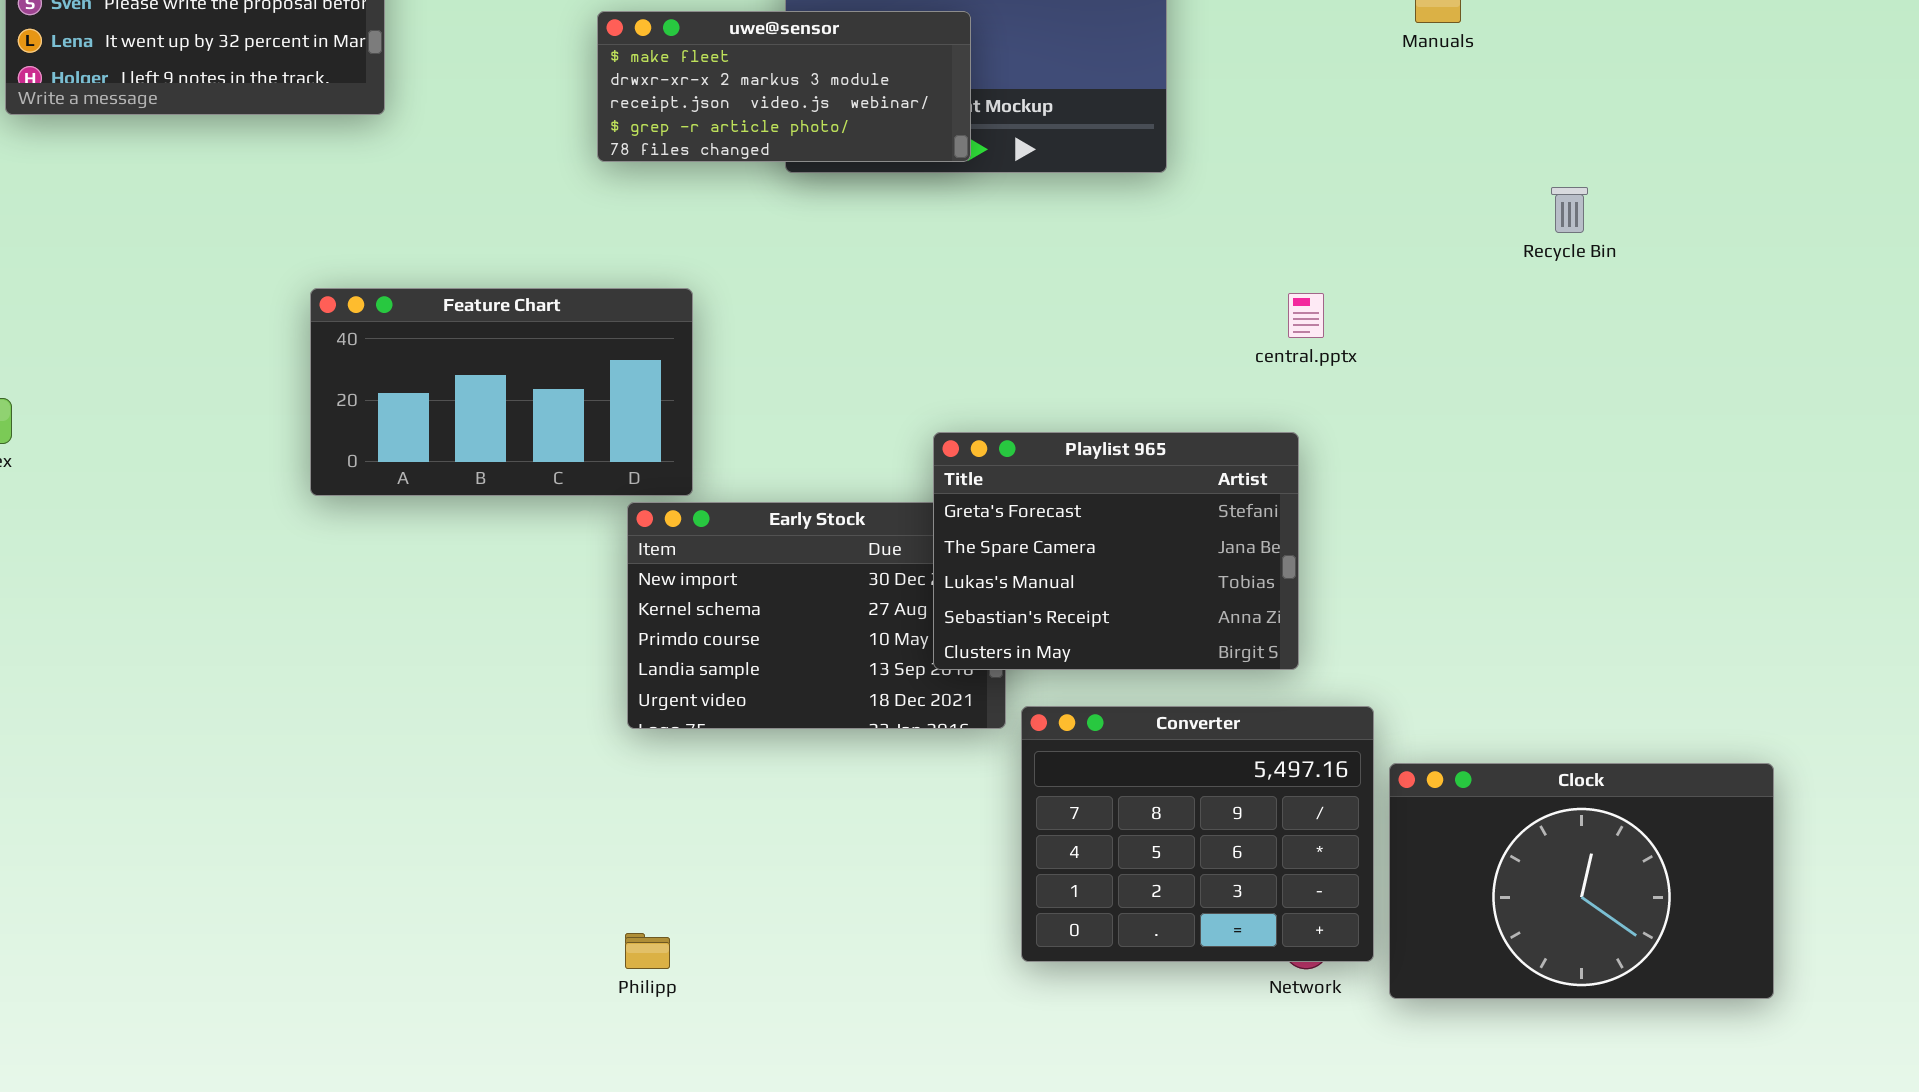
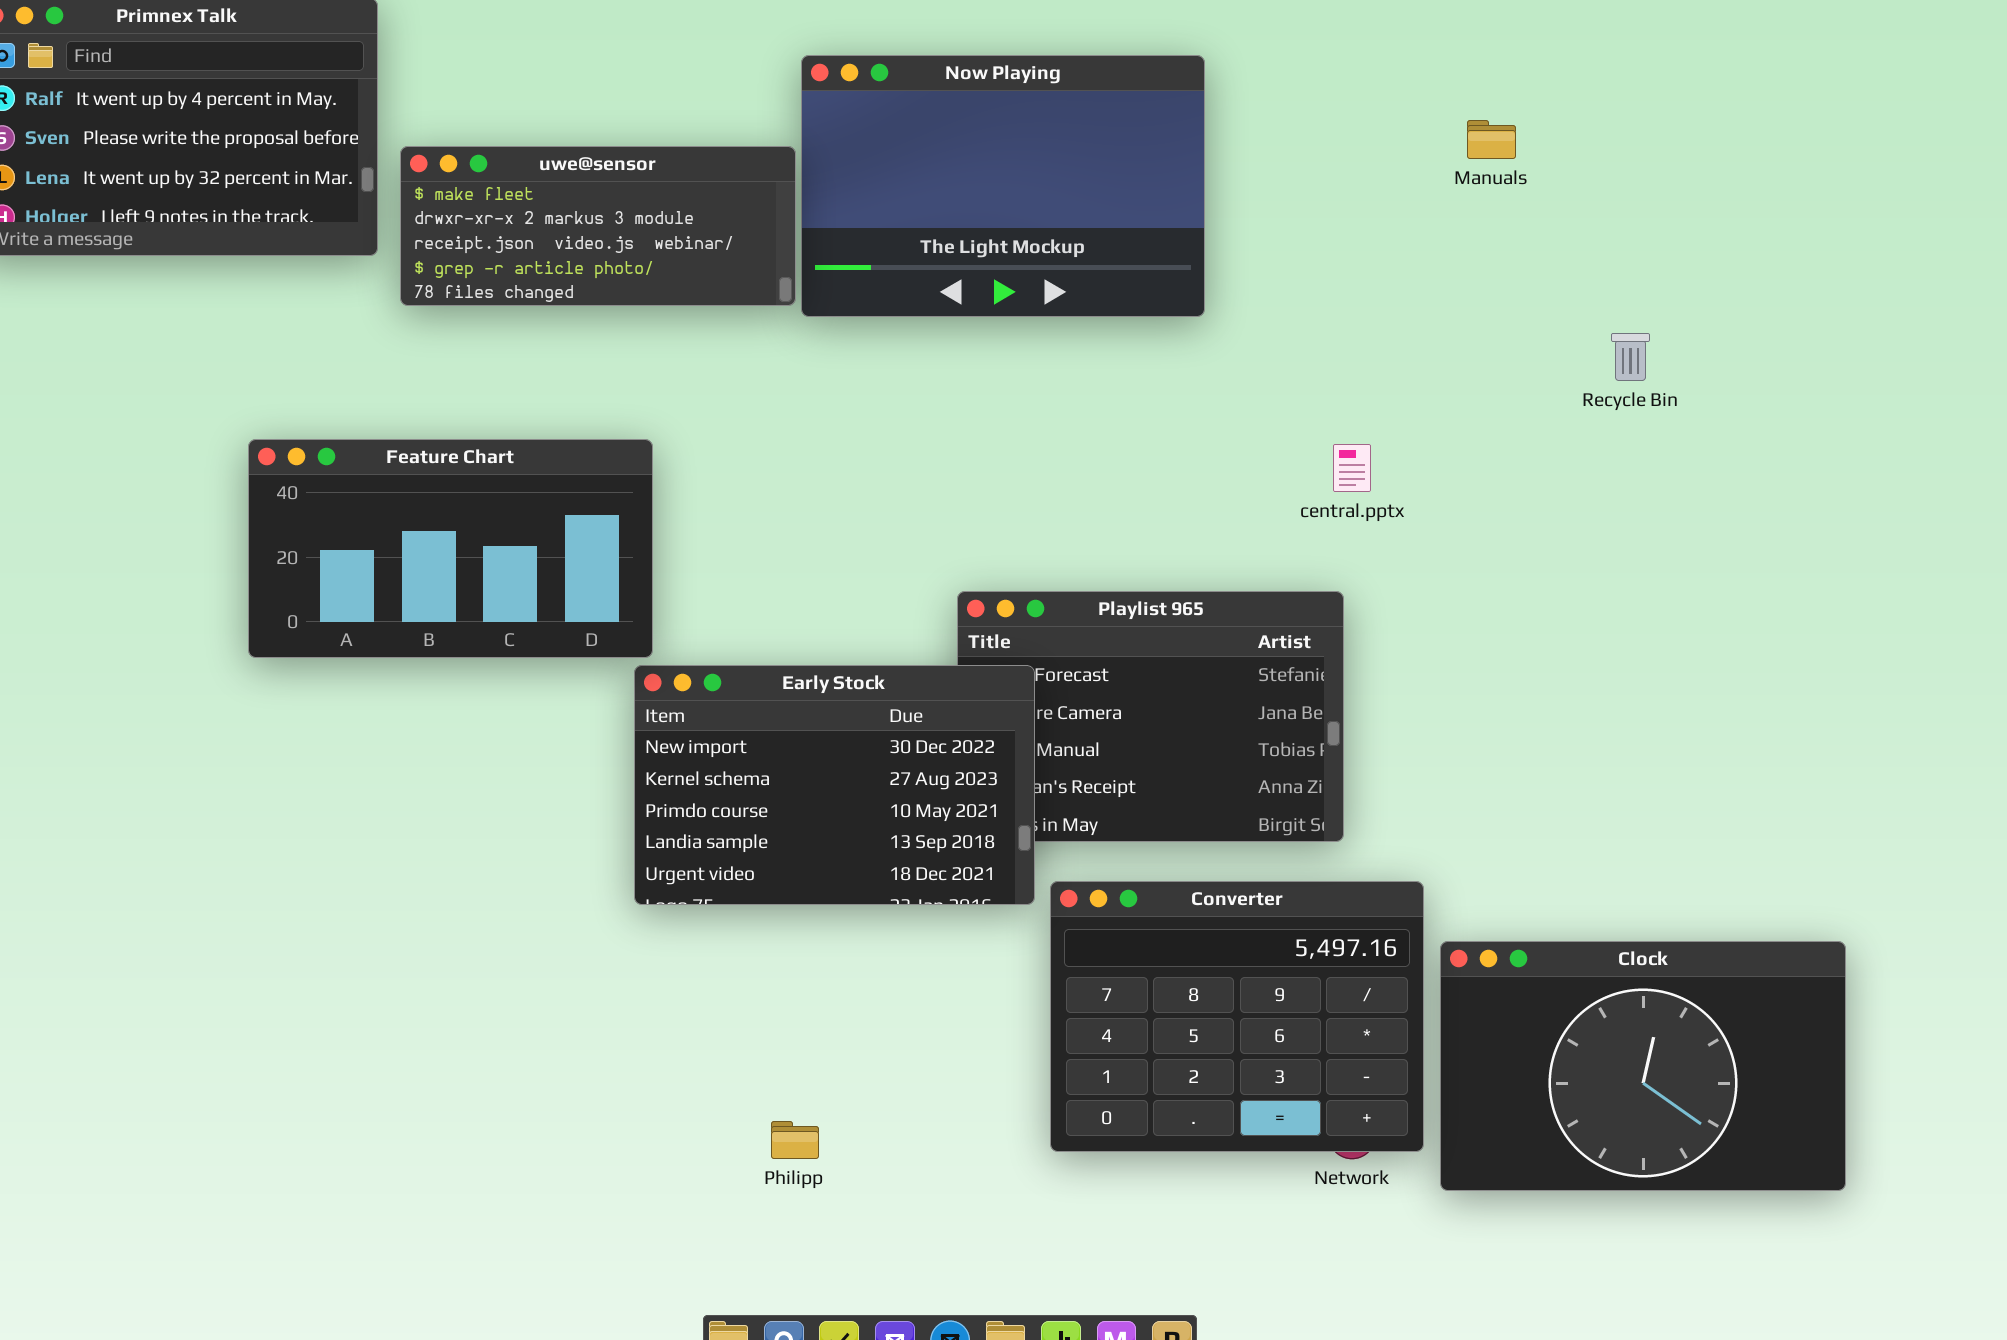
uwe@sensor: [597,11,971,162] -> [400,146,796,306], moved
Feature Chart: [310,288,693,496] -> [248,439,653,658], moved
Early Stock: [627,502,1006,729] -> [634,665,1035,905], raised
Philipp: [625,933,670,969] -> [771,1121,819,1159], moved

